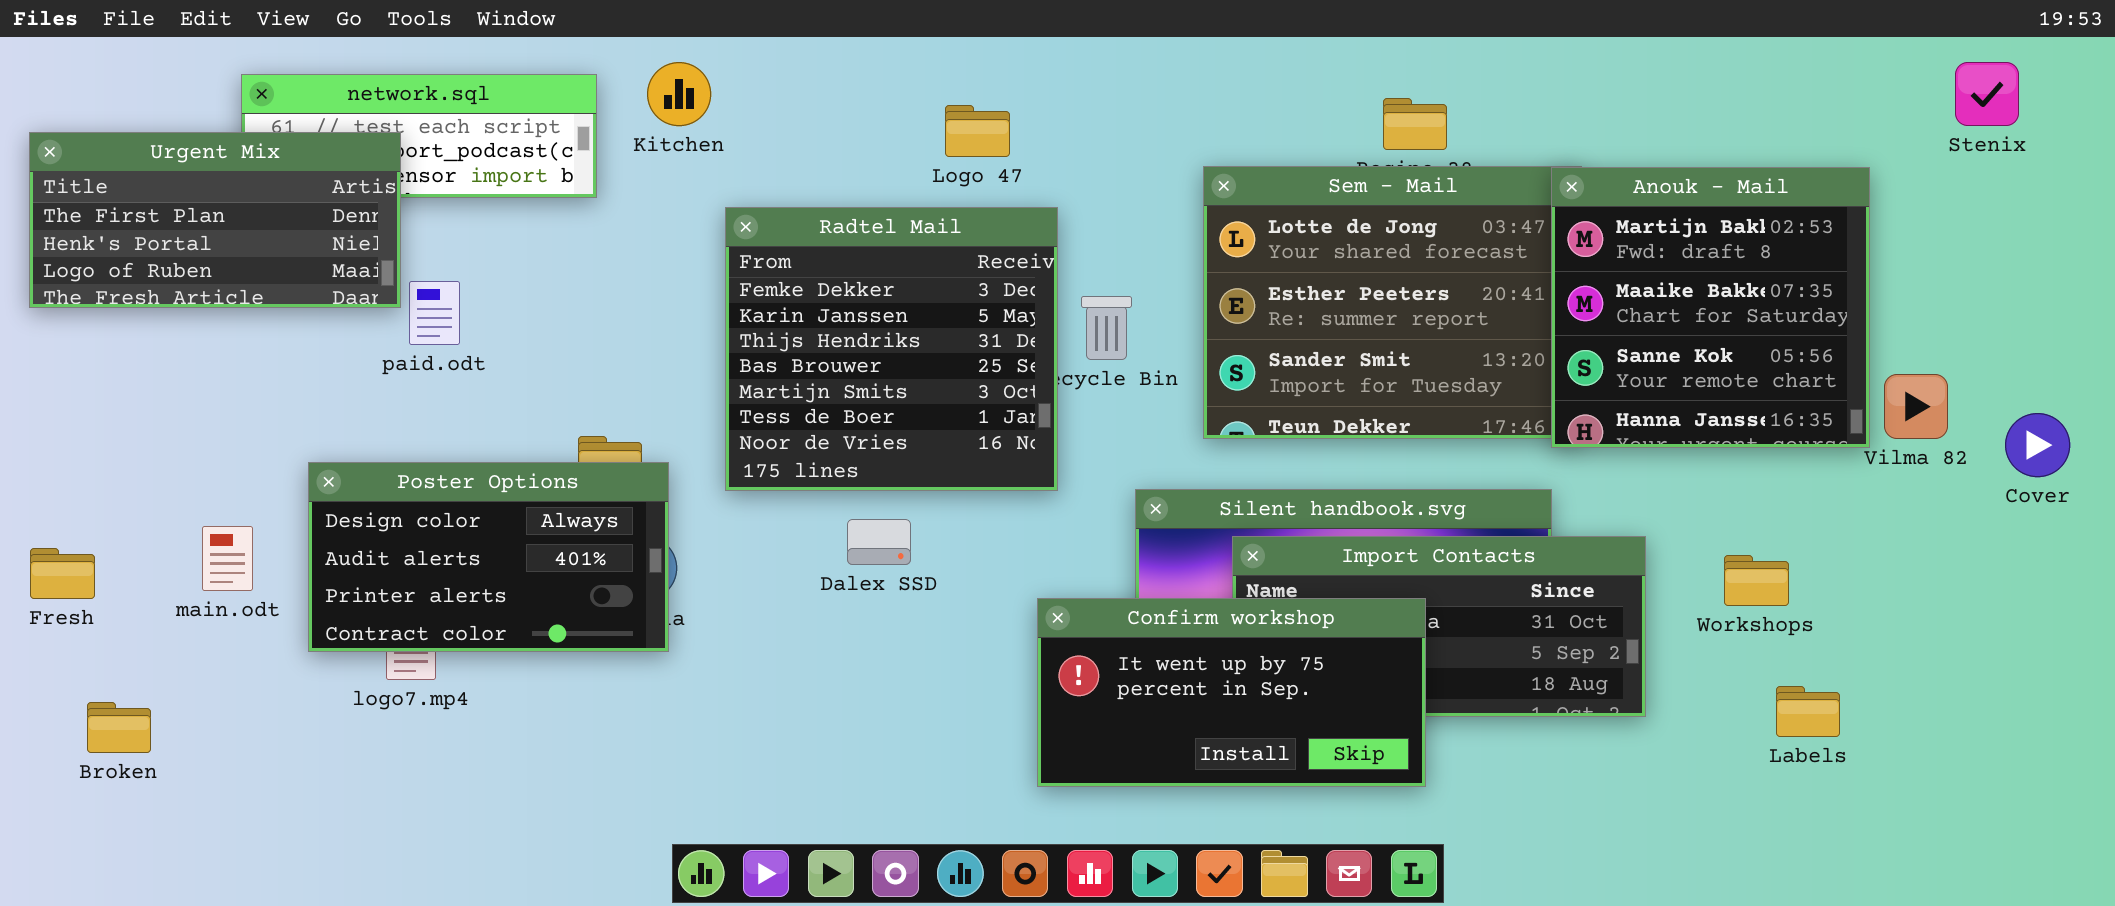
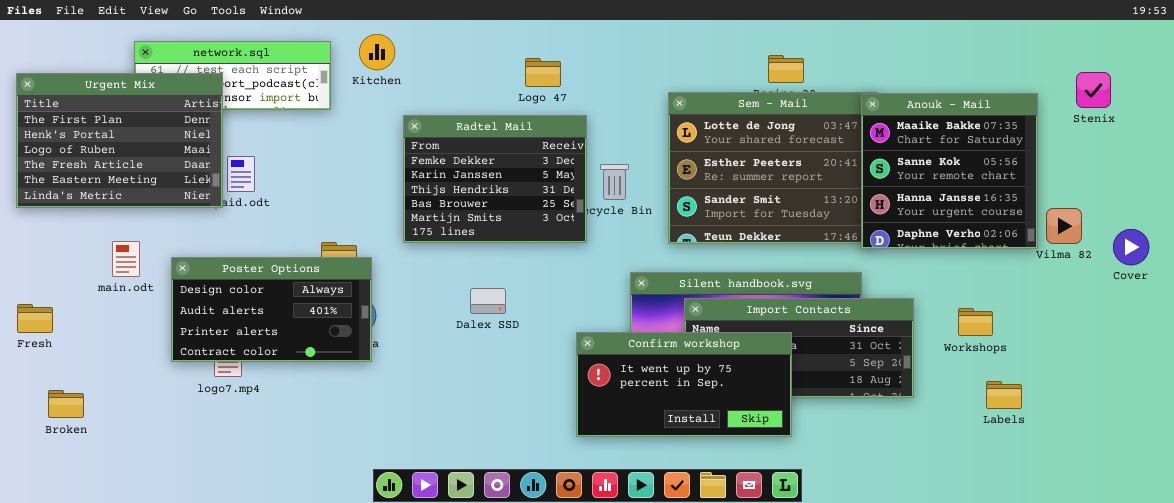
Stenix: [1955,62,2019,126] -> [1076,72,1111,108], moved
Urgent Mix: [29,132,401,308] -> [16,73,223,208], resized
Anouk - Mail: [1551,167,1870,448] -> [861,93,1038,249], scrolled down 1 row
Radtel Mail: [725,207,1058,491] -> [403,115,587,243], resized
main.odt: [202,526,253,591] -> [112,241,140,277], moved

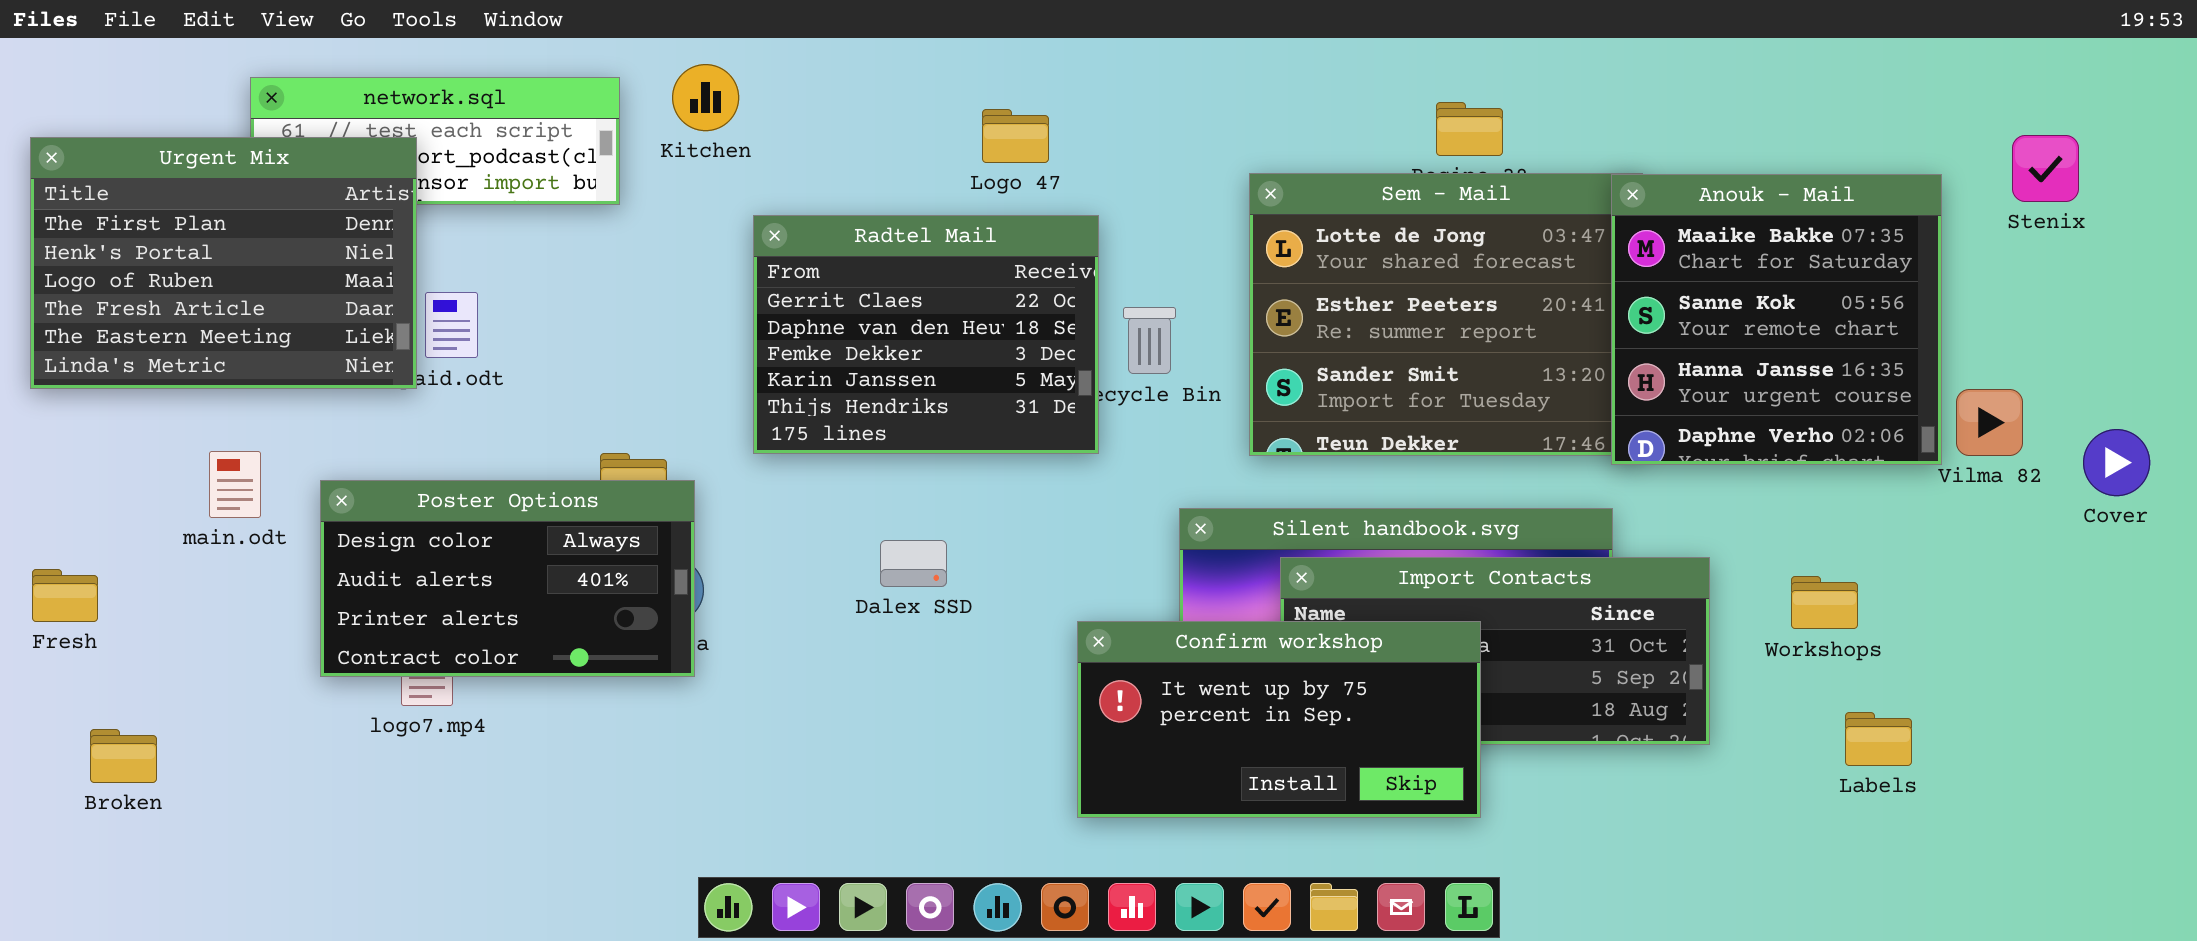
Radtel Mail: [403,115,587,243] -> [753,215,1099,454], scrolled up 2 rows

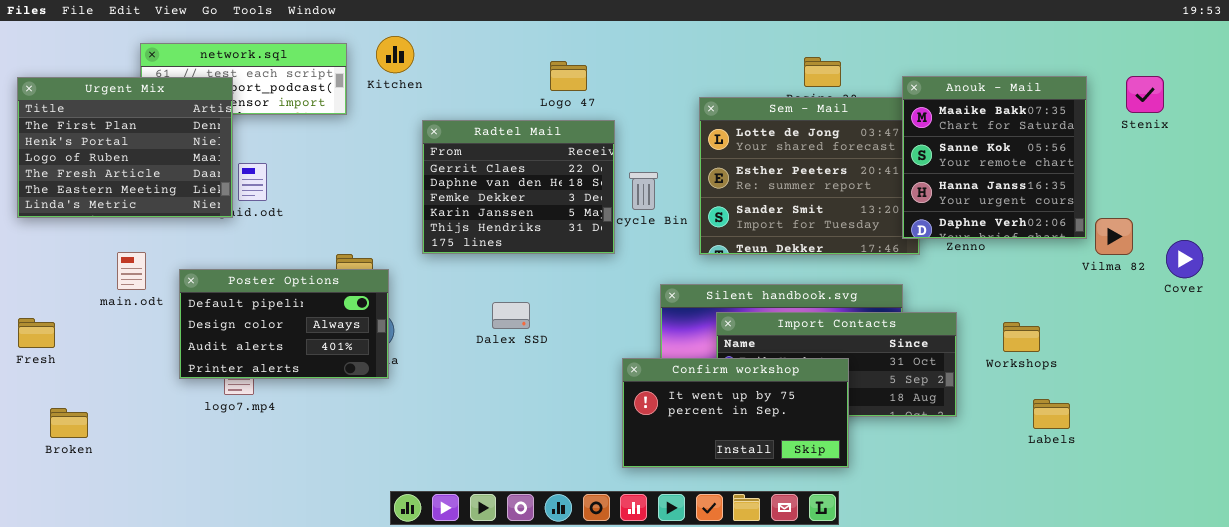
Anouk - Mail: [1611,174,1942,465] -> [902,76,1087,239], moved
Poster Options: [320,480,695,677] -> [179,269,389,379], scrolled up 1 row
Confirm workshop: [1077,621,1481,818] -> [622,358,849,468], moved

